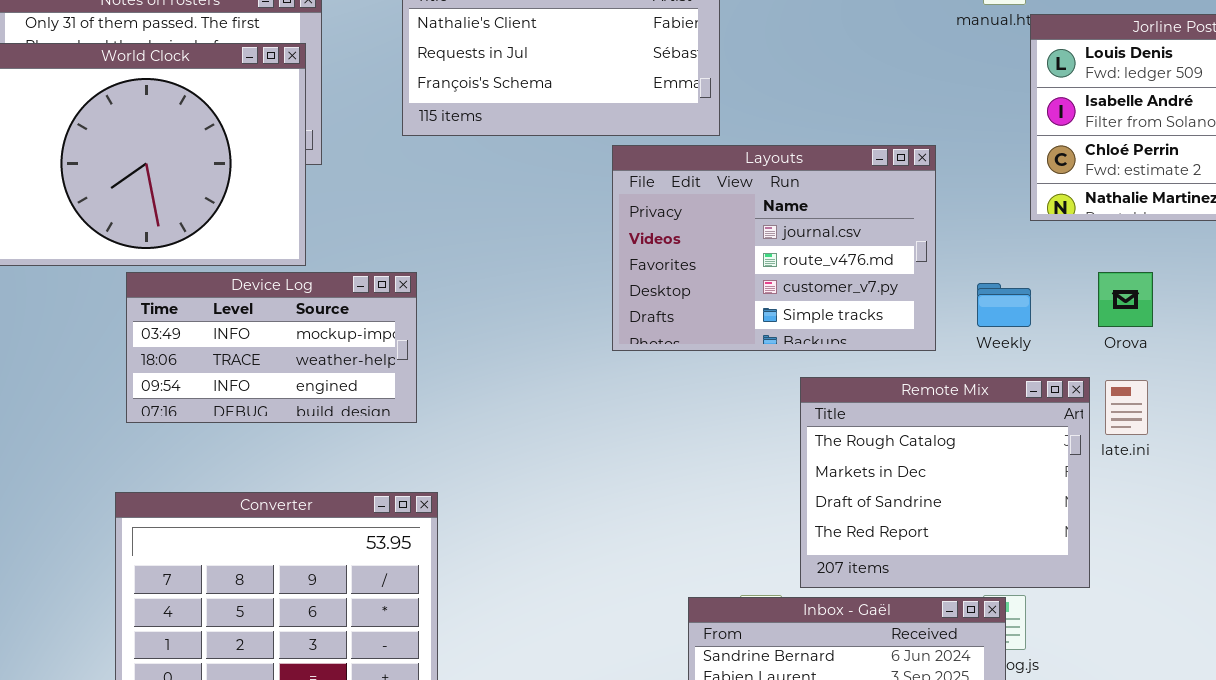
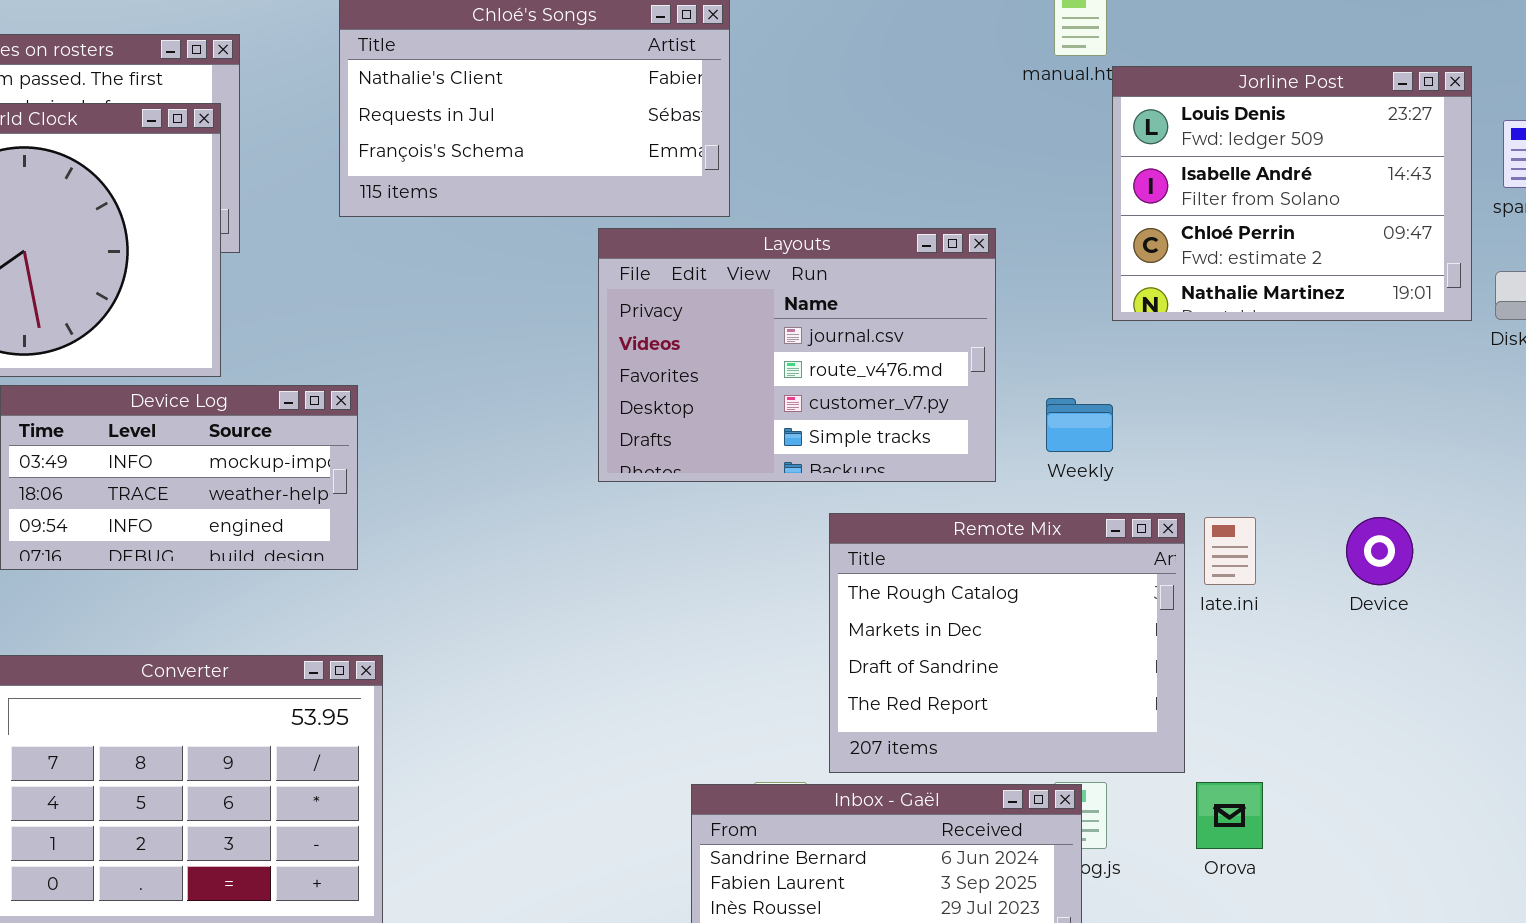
Orova: [1098,272,1153,327] -> [1196,782,1263,849], moved

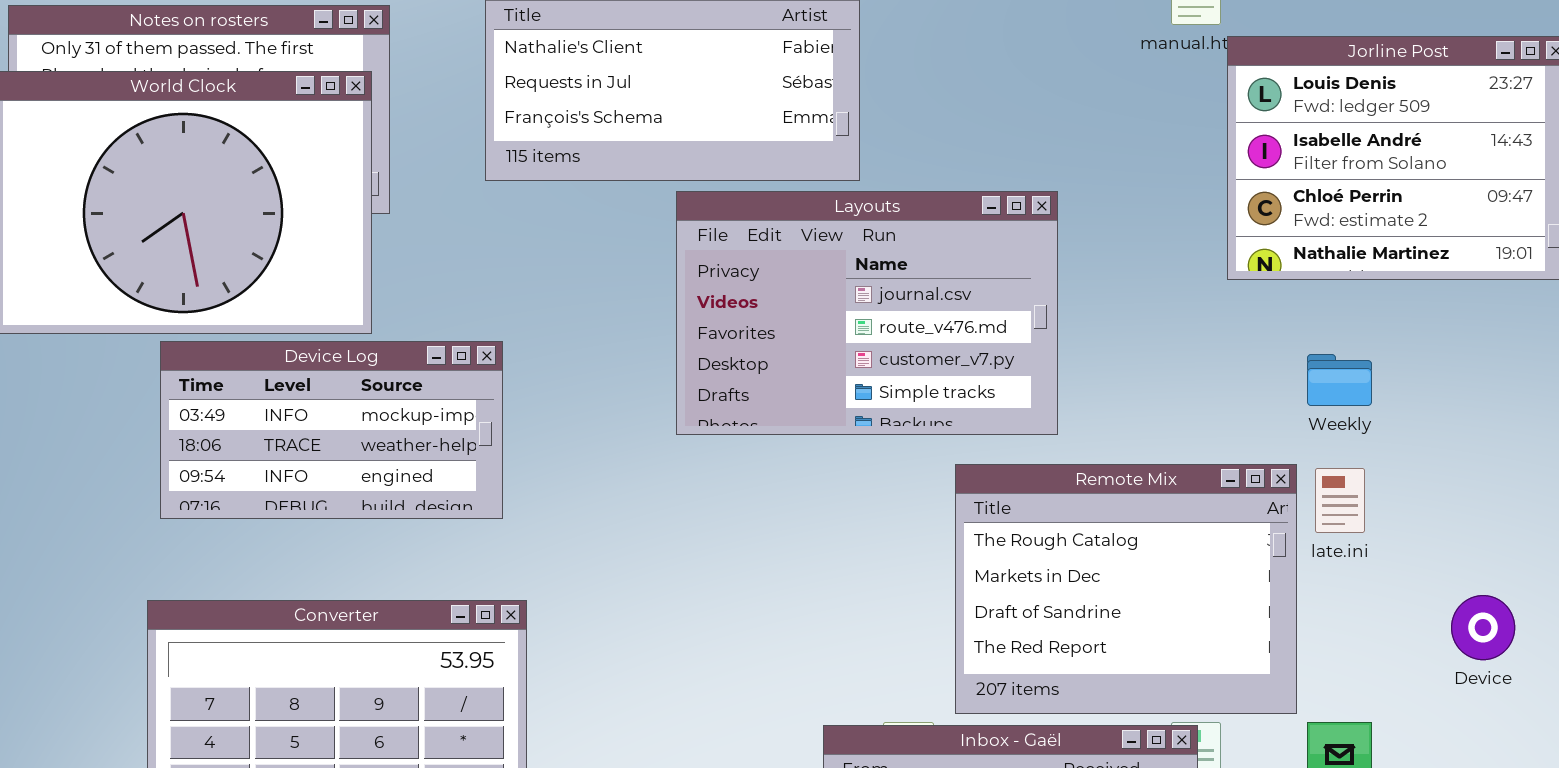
Layouts: [598,228,996,482] -> [676,191,1058,435], moved
Weekly: [1046,398,1113,452] -> [1307,354,1372,406], moved
Device: [1346,517,1413,585] -> [1451,595,1515,660], moved

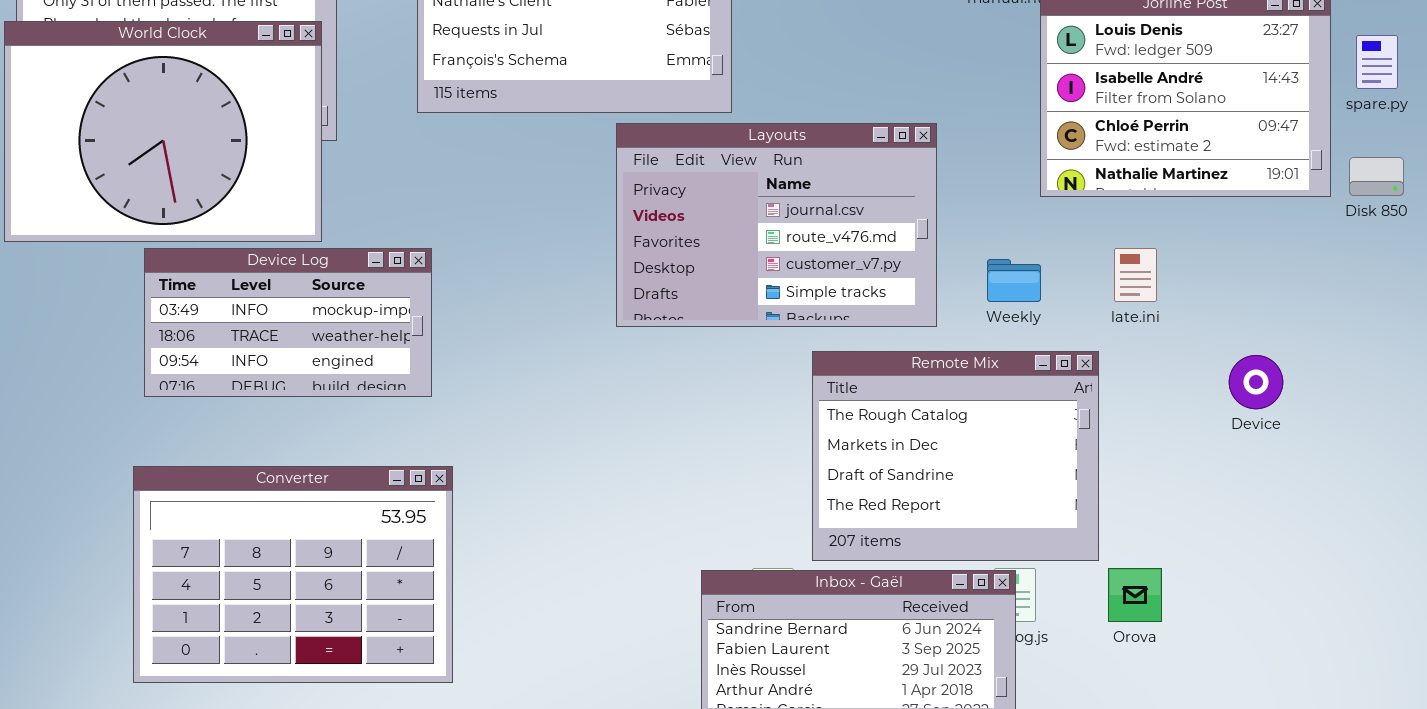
Layouts: [676,191,1058,435] -> [616,123,937,327], moved
Weekly: [1307,354,1372,406] -> [987,259,1041,302], moved
late.ini: [1315,468,1365,533] -> [1114,248,1157,302], moved
Device: [1451,595,1515,660] -> [1229,355,1283,409], moved

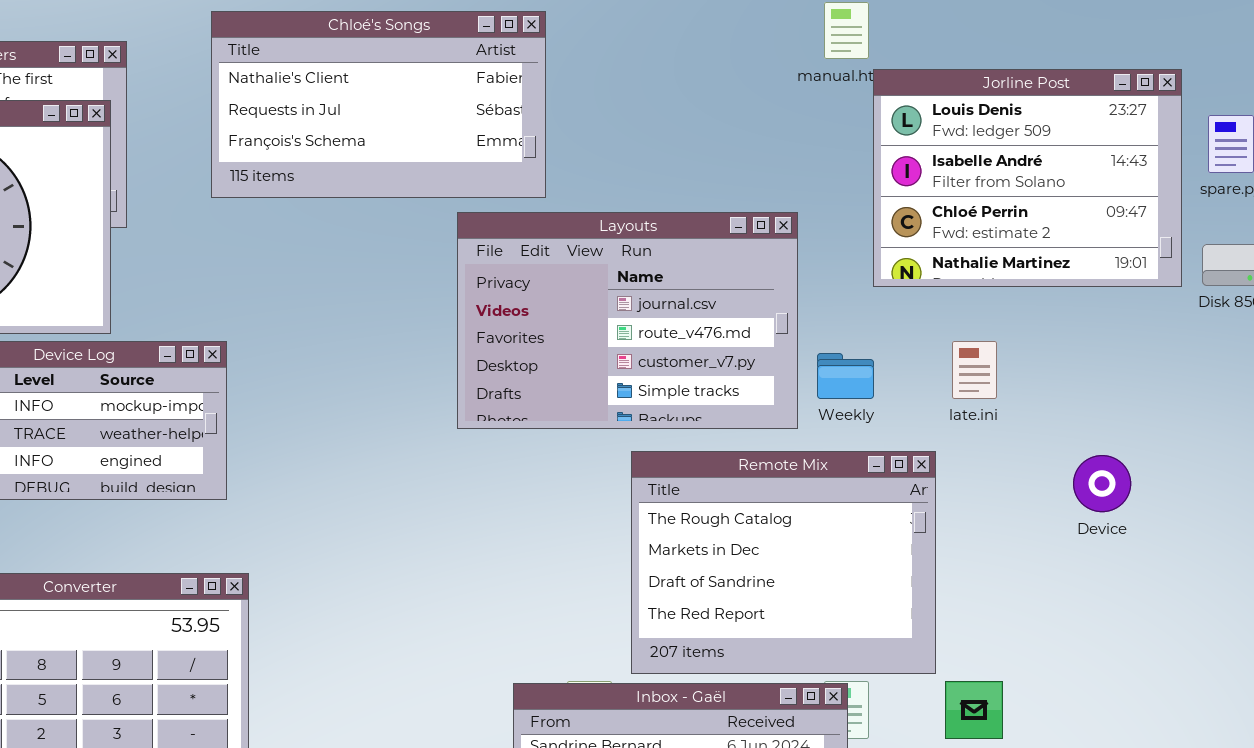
Layouts: [616,123,937,327] -> [457,212,798,429], moved

